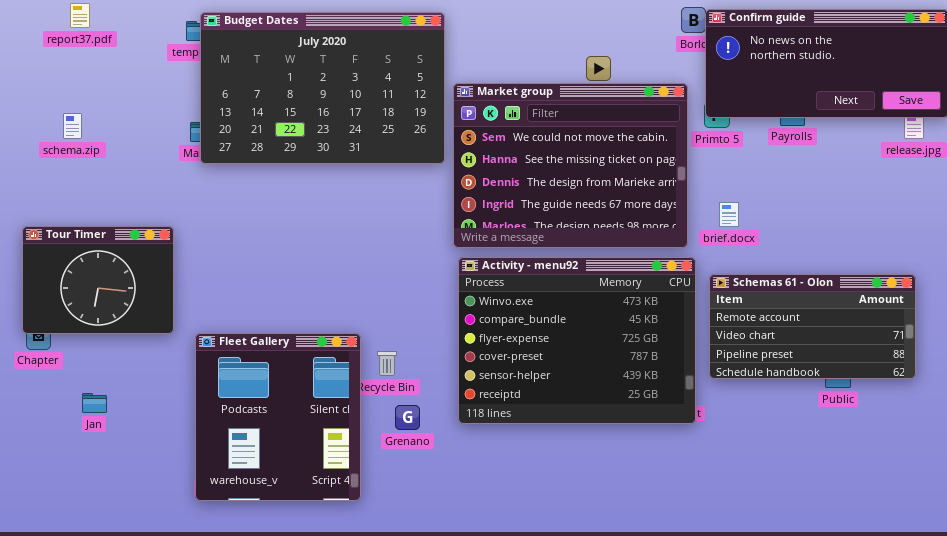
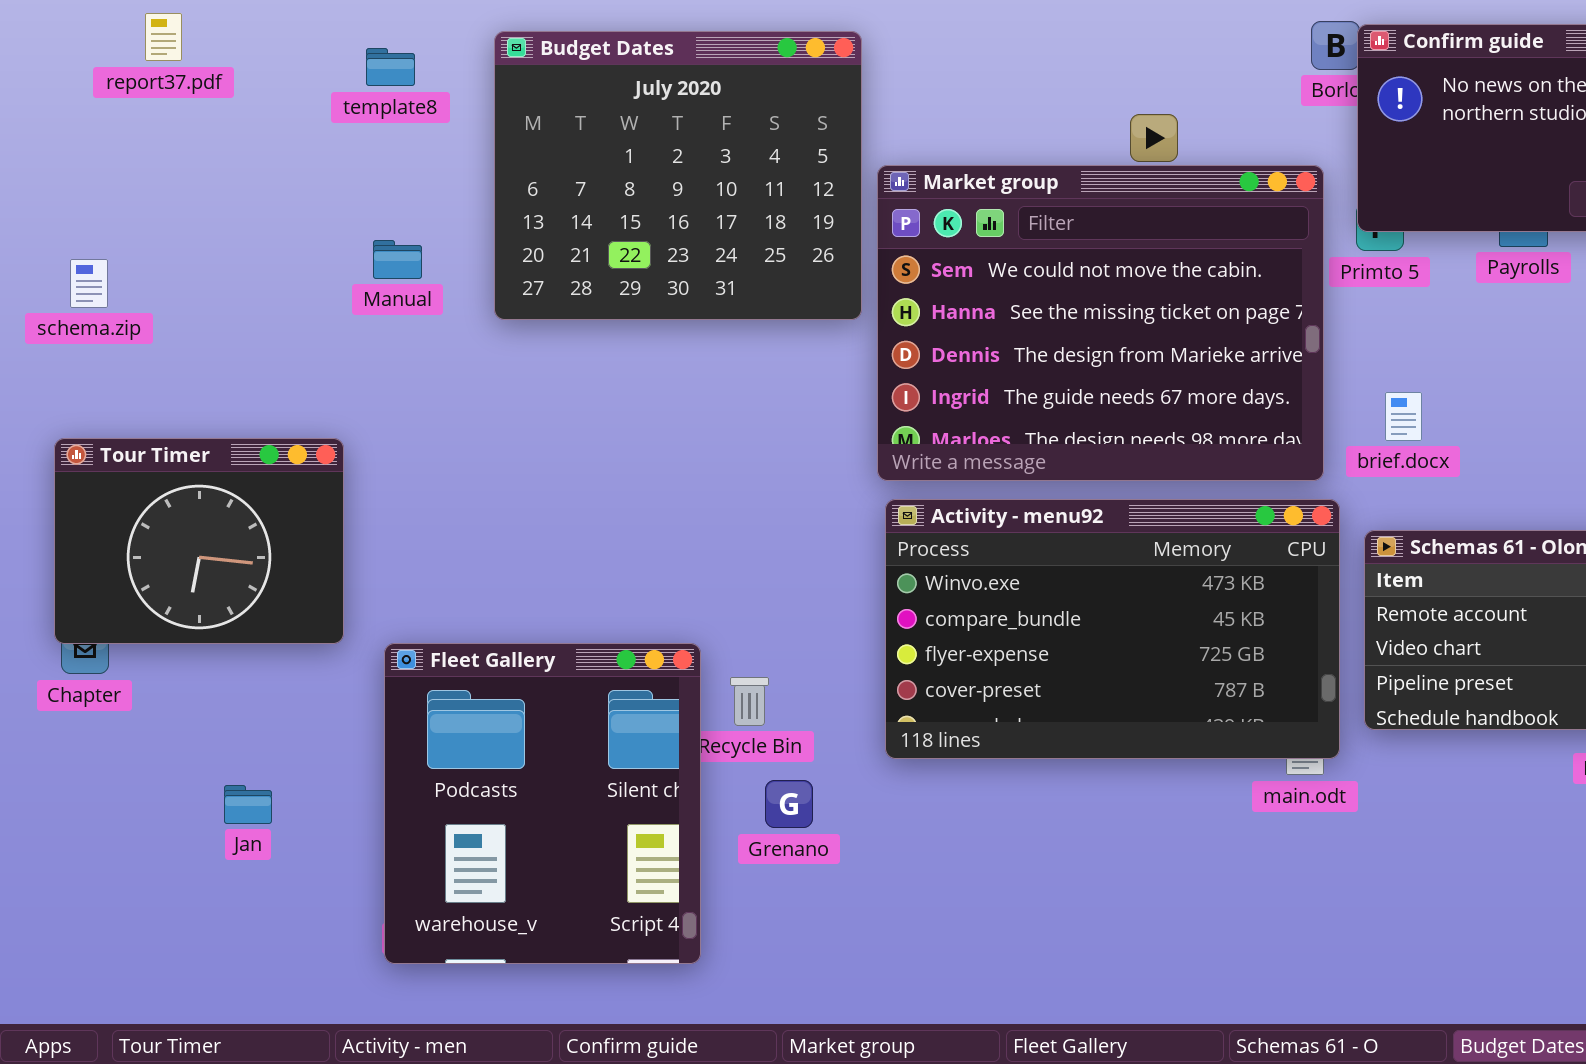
Budget Dates: [200,12,445,164] -> [494,31,862,320], resized
schema.zip: [63,113,82,139] -> [70,259,108,308], moved
Activity - menu92: [458,257,696,424] -> [885,499,1340,759], resized
Jan: [82,393,107,413] -> [224,785,272,824], moved

